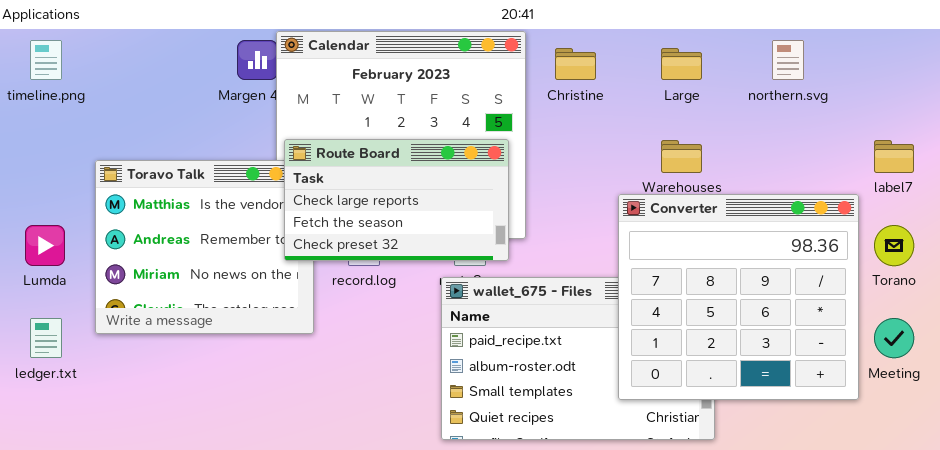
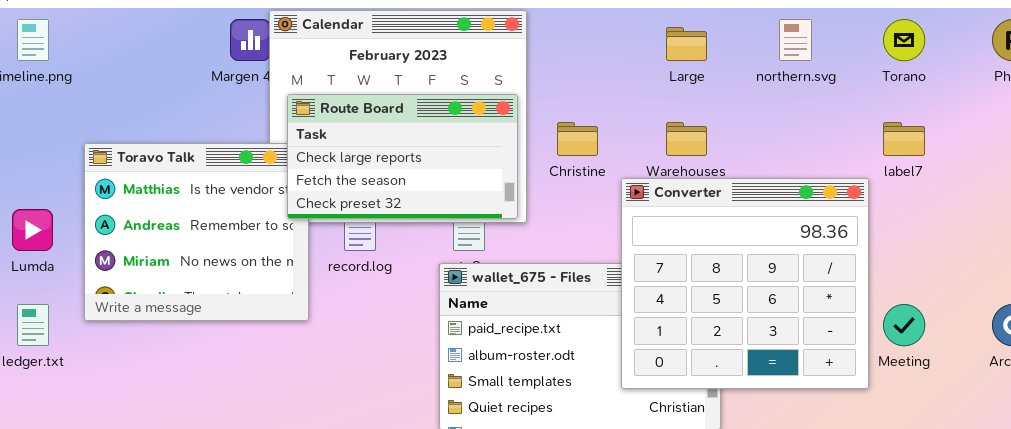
Christine: [555,48,596,80] -> [557,122,598,156], moved
Route Board: [284,139,509,261] -> [287,94,518,219], moved
Torano: [874,225,914,266] -> [883,19,925,61], moved

